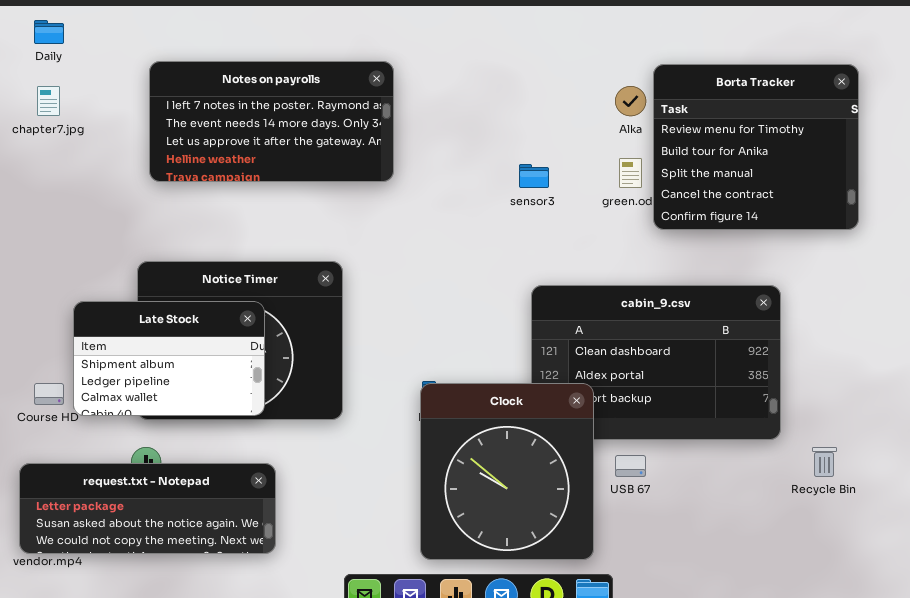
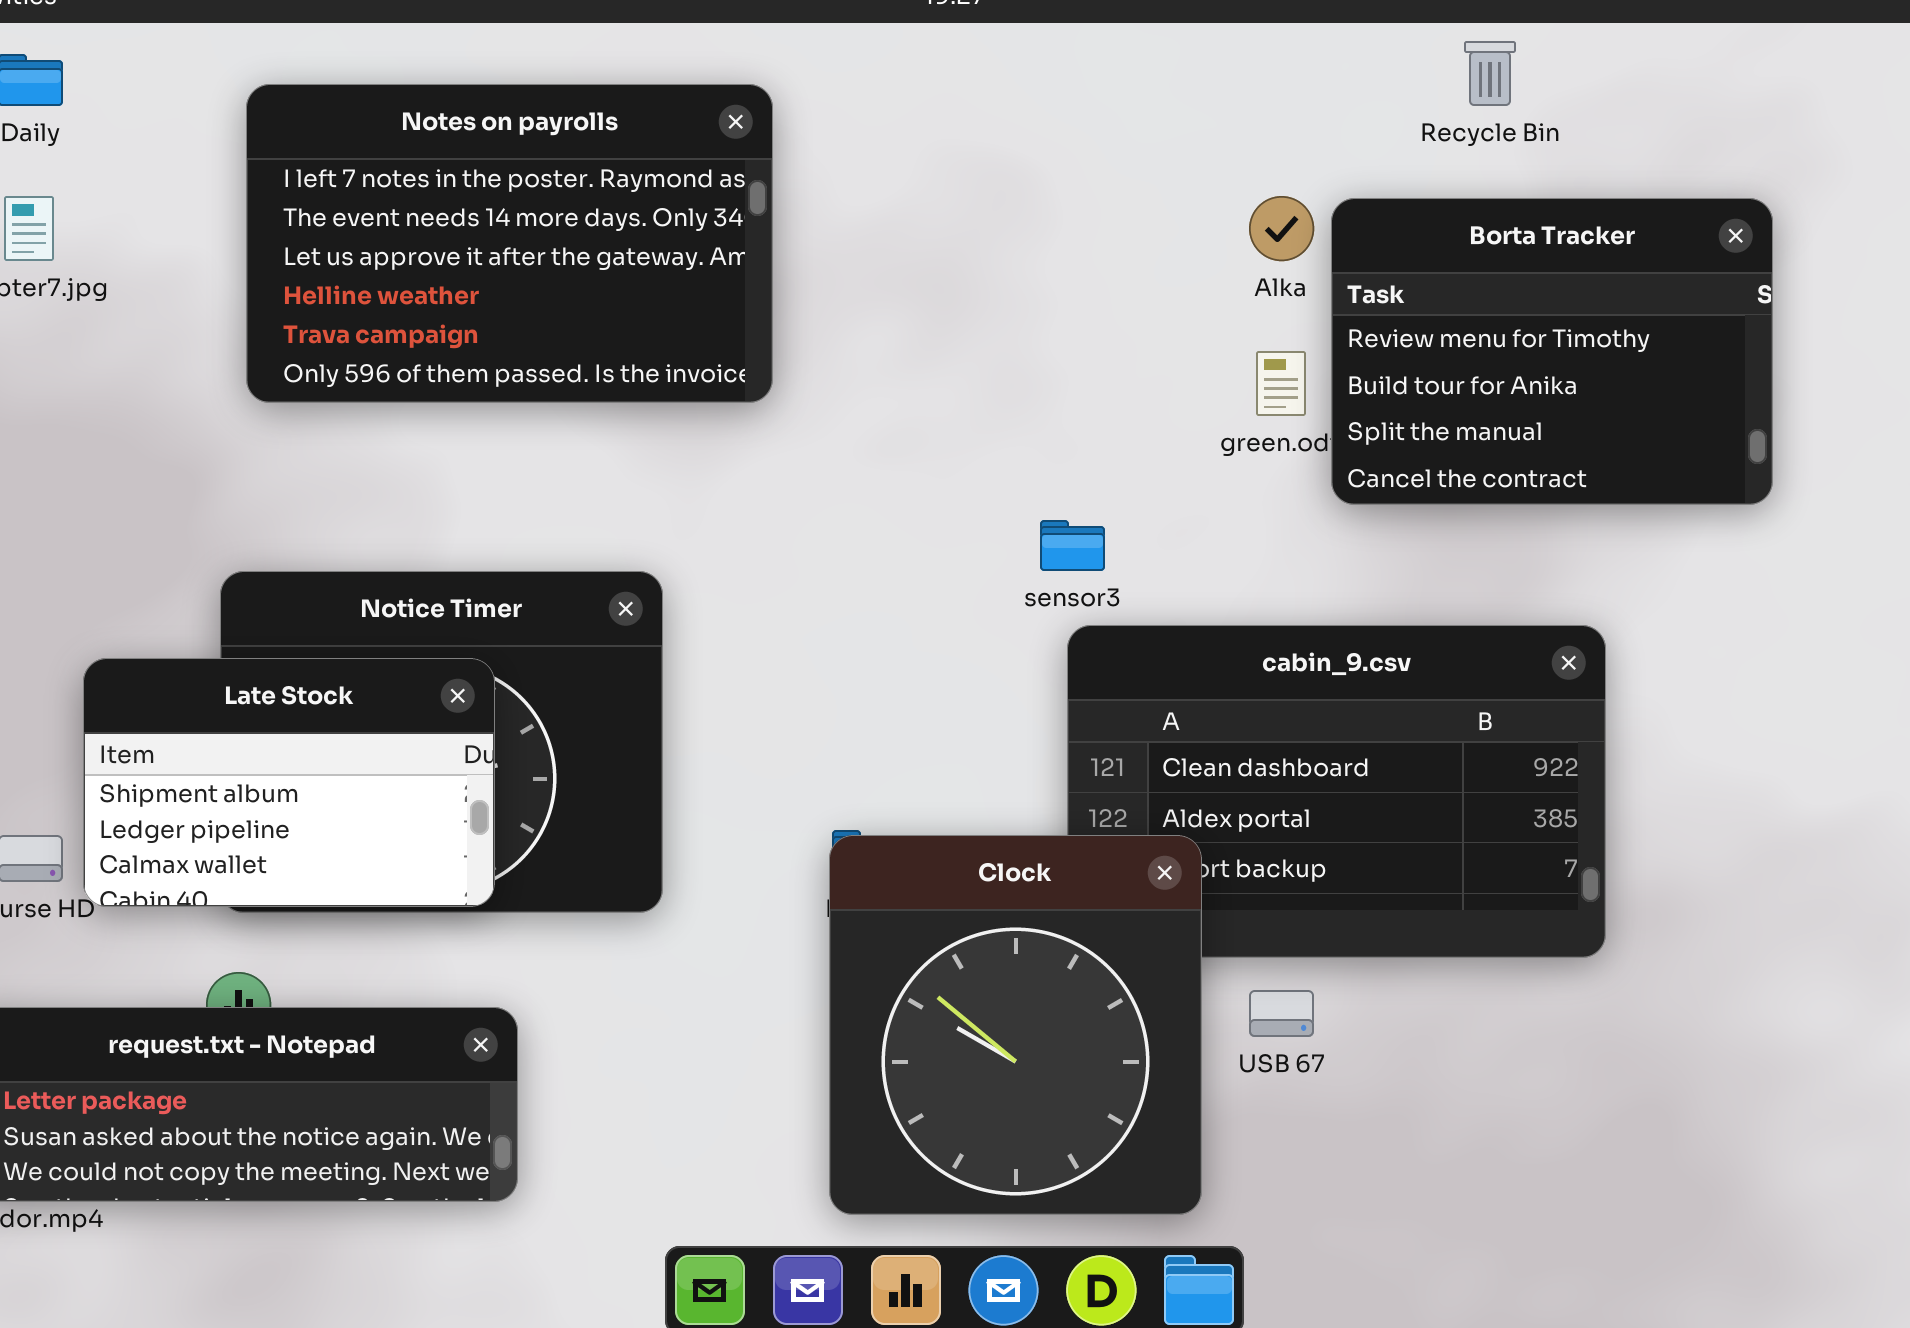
Notes on payrolls: [149,61,394,182] -> [246,84,773,403], resized
Borta Tracker: [653,64,859,230] -> [1331,198,1773,505], resized
sensor3: [519,164,549,188] -> [1040,520,1105,571], moved
Recycle Bin: [812,447,837,477] -> [1464,41,1516,106], moved

